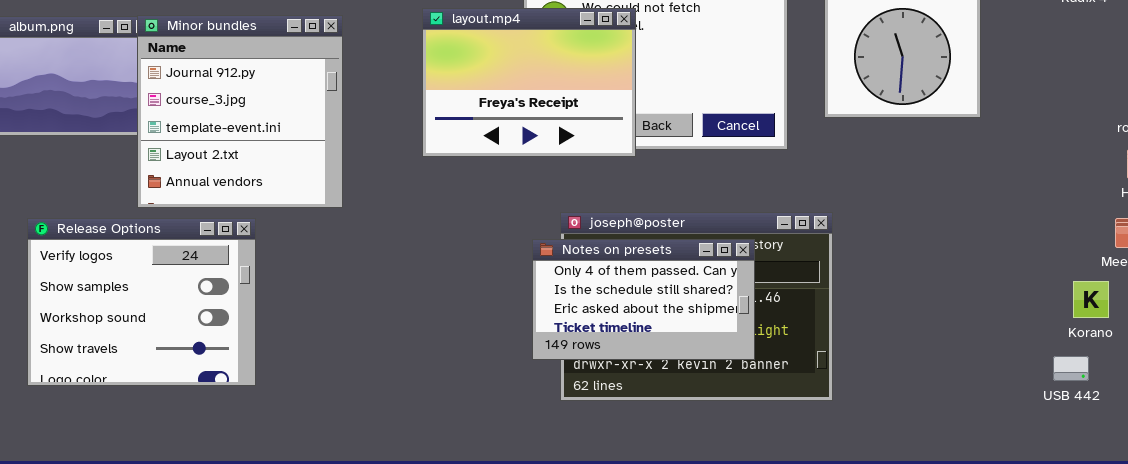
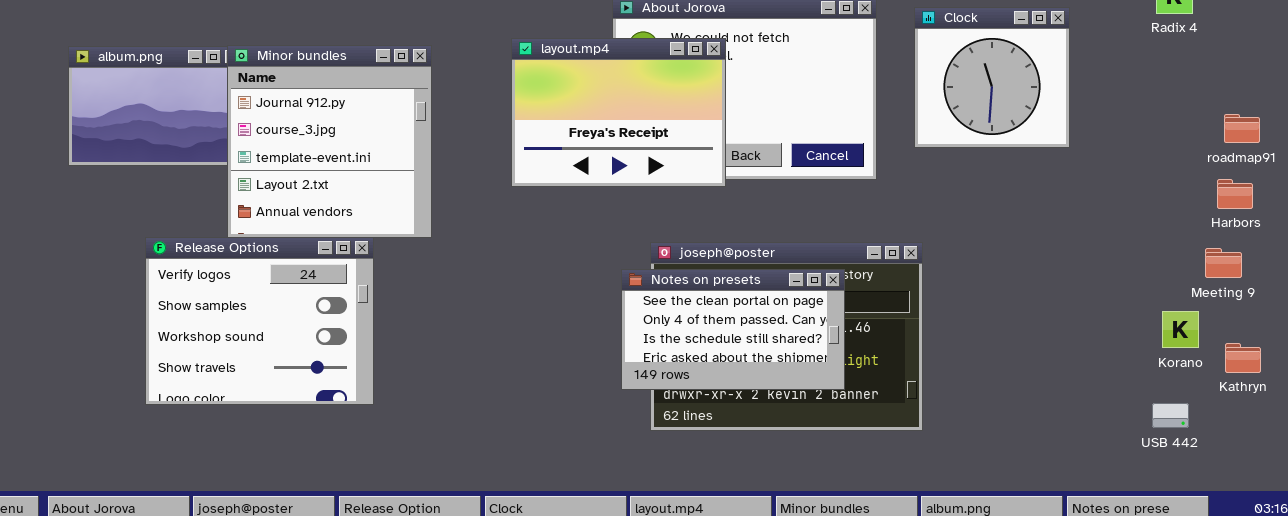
Release Options: [27,218,256,386] -> [145,237,374,405], moved
Notes on presets: [532,239,755,360] -> [621,269,845,390], scrolled up 1 row
USB 442: [1053,356,1089,381] -> [1152,403,1189,428], moved

